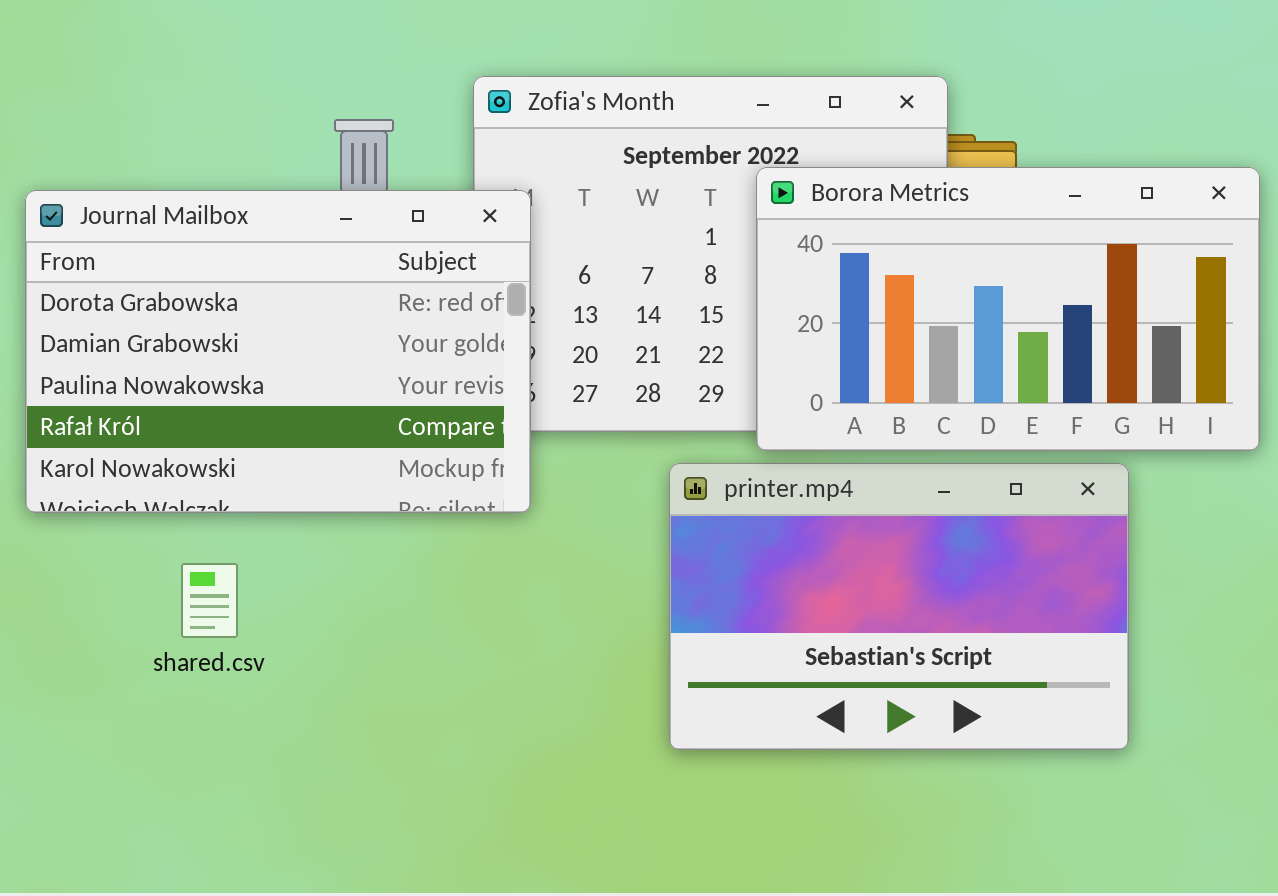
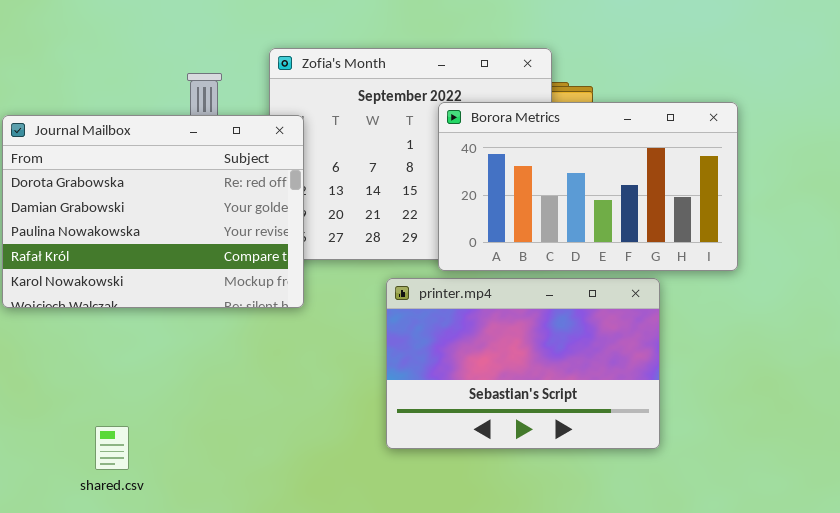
shared.csv: [181,563,238,638] -> [95,426,129,470], moved

